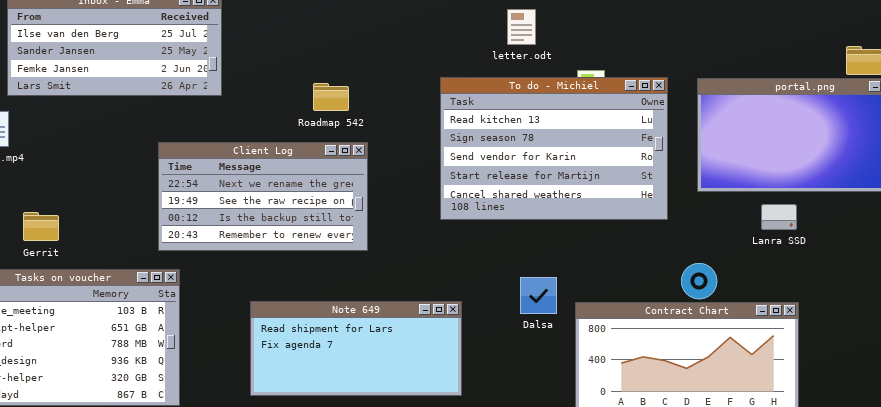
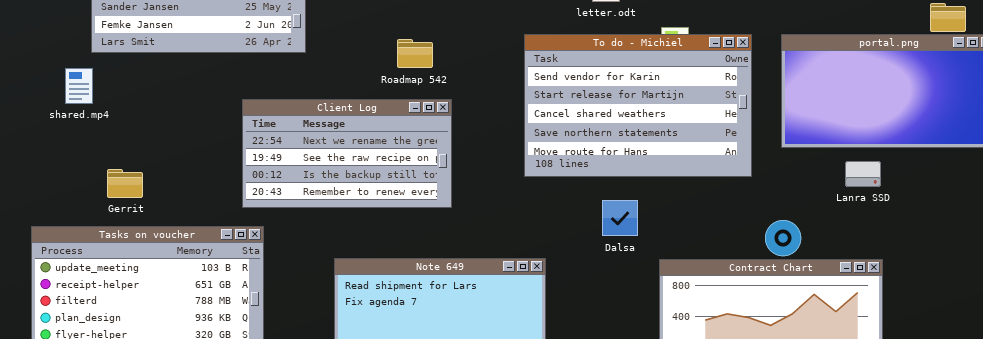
To do - Michiel: [440,77,668,220] -> [524,34,752,177], scrolled down 2 rows
Dalsa: [520,277,557,314] -> [602,200,638,236], moved

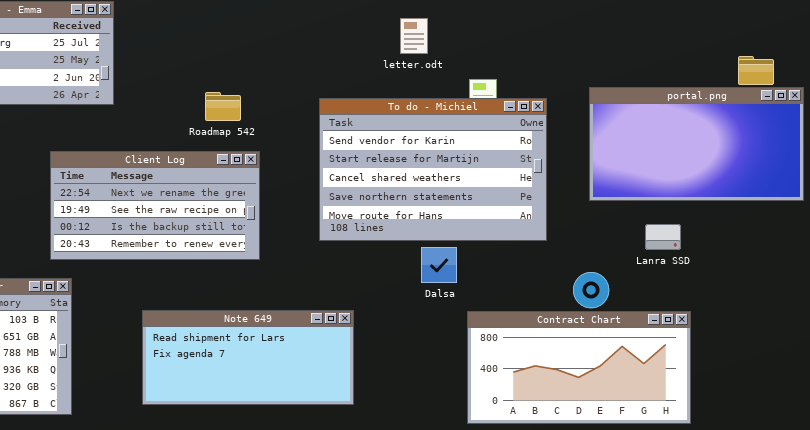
To do - Michiel: [524,34,752,177] -> [319,98,547,241], moved
Lanra SSD: [845,161,881,187] -> [645,224,681,250], moved
Dalsa: [602,200,638,236] -> [421,247,457,283], moved

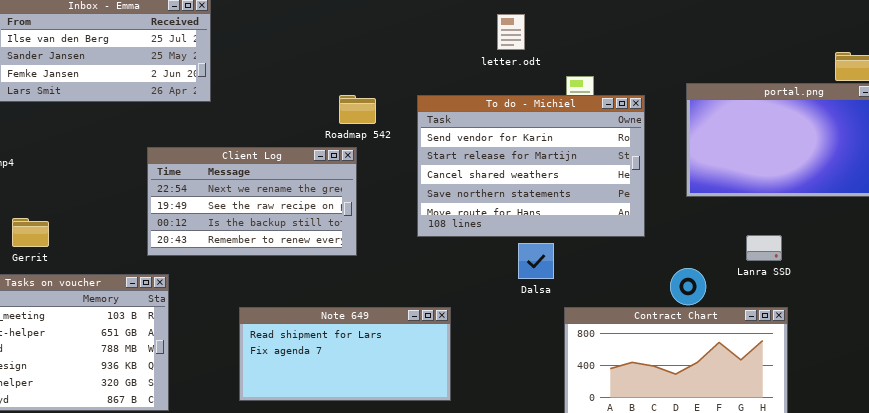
Roadmap 542: [205,92,241,121] -> [339,95,376,124], moved
Lanra SSD: [645,224,681,250] -> [746,235,782,261], moved

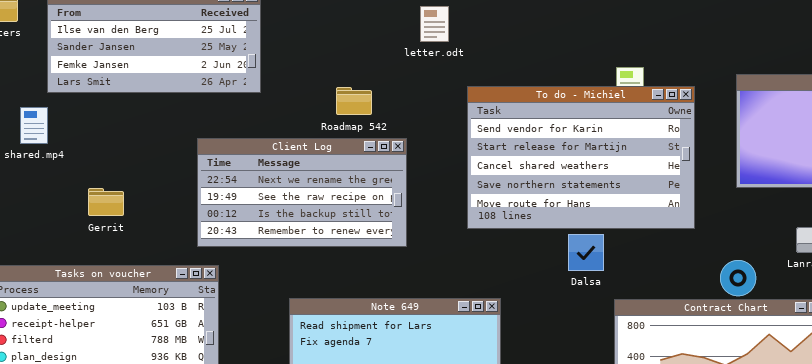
letter.odt: [497,14,525,50] -> [420,6,449,42], moved
Roadmap 542: [339,95,376,124] -> [336,87,372,115], moved
Gerrit: [12,218,49,247] -> [88,188,124,216], moved

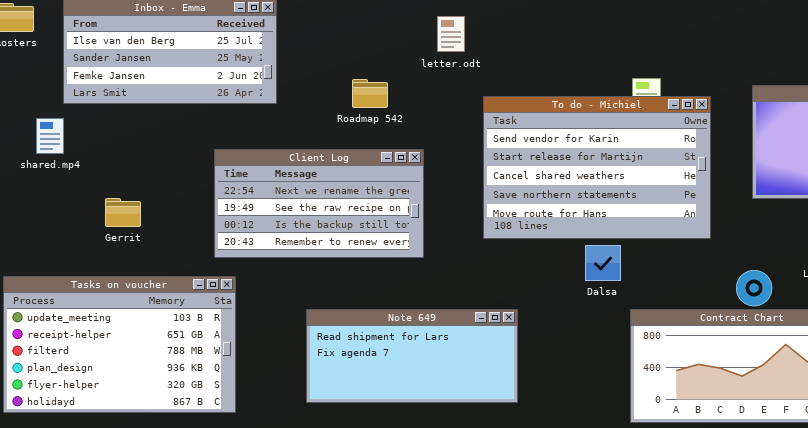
Roadmap 542: [336,87,372,115] -> [352,79,388,108], moved

